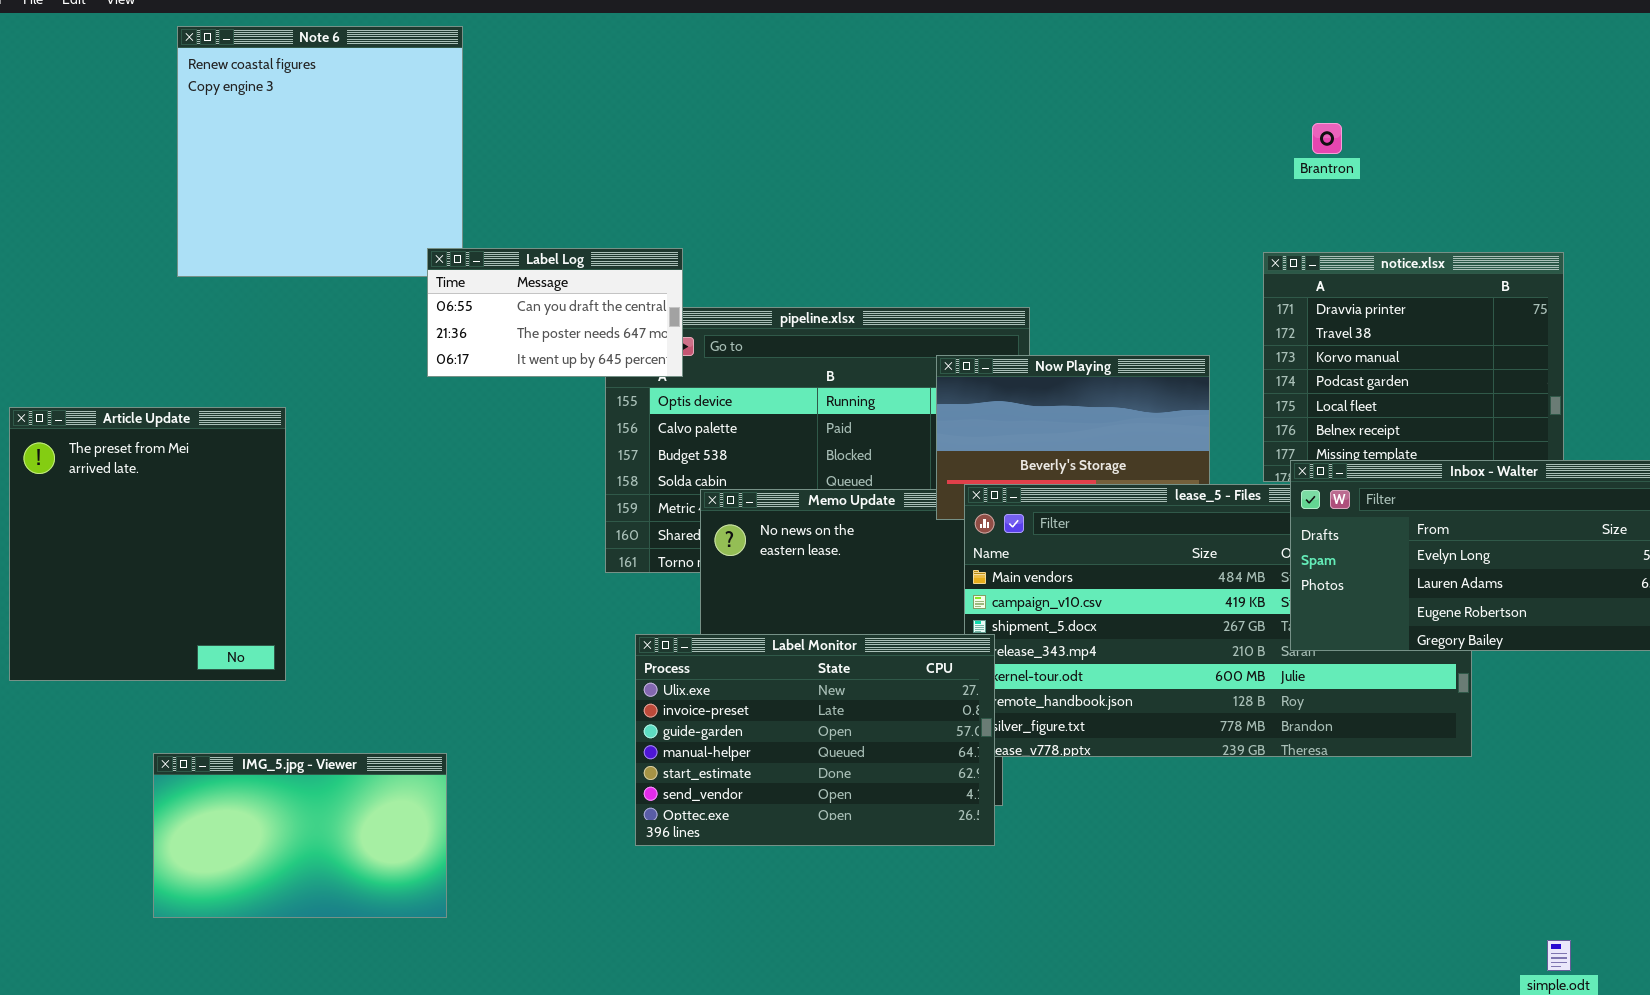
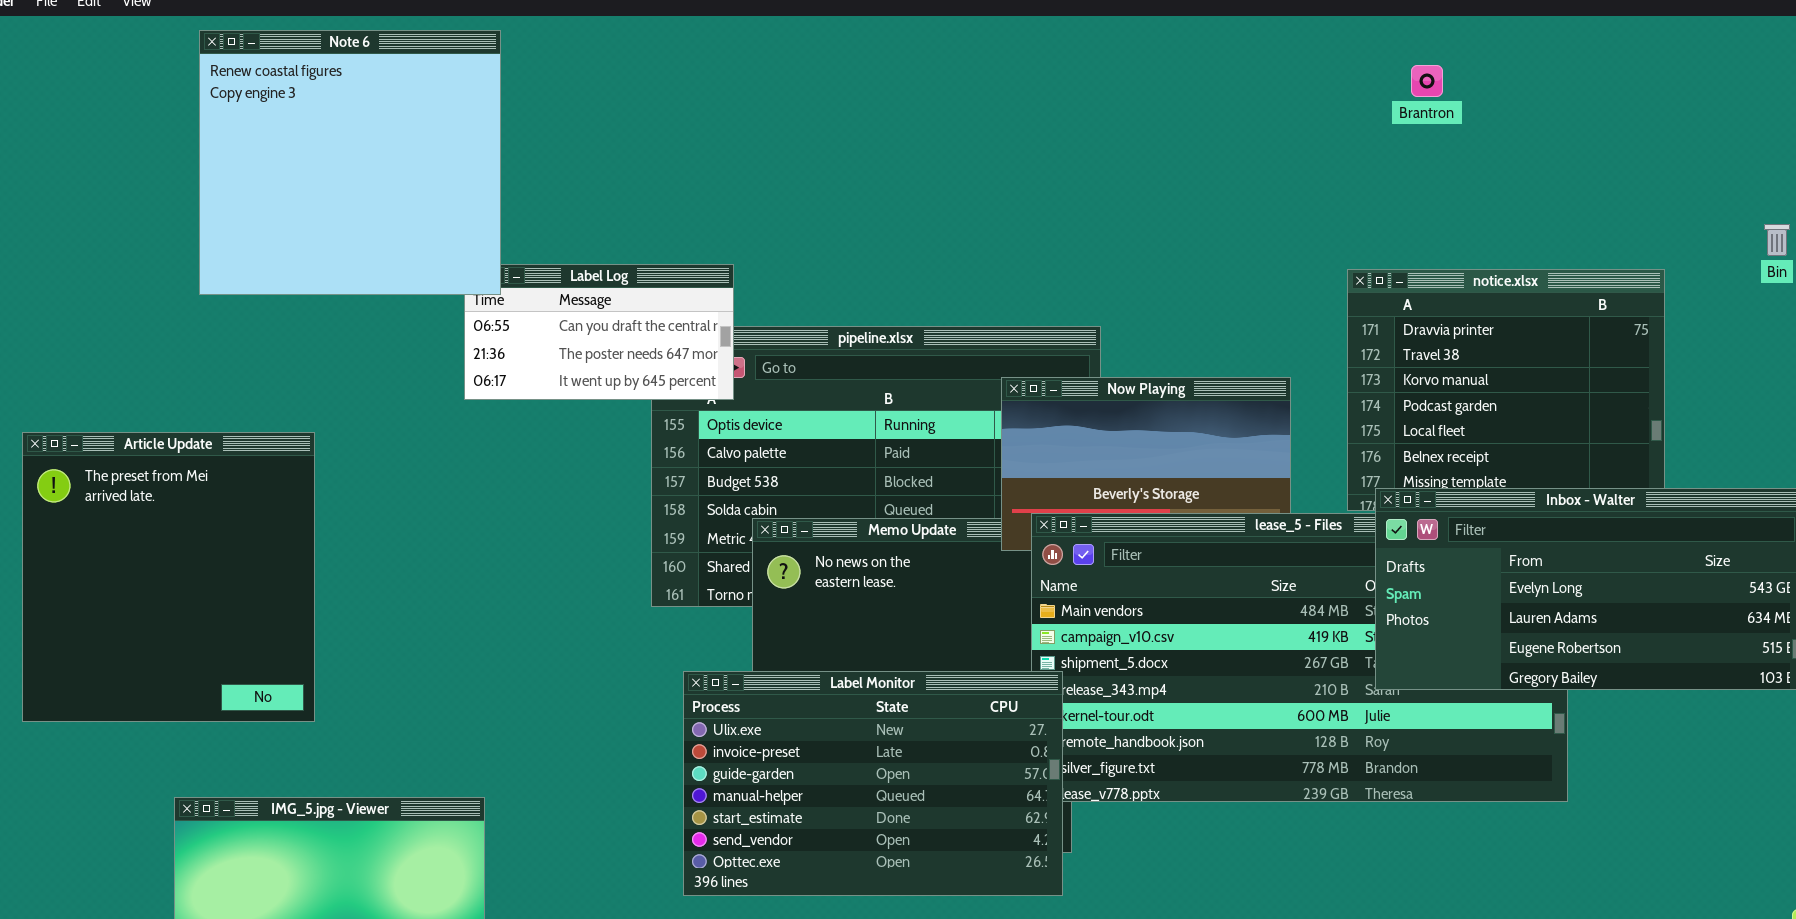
Note 6: [177,26,463,277] -> [199,30,501,295], raised
Brantron: [1312,123,1342,154] -> [1411,65,1443,97], moved

